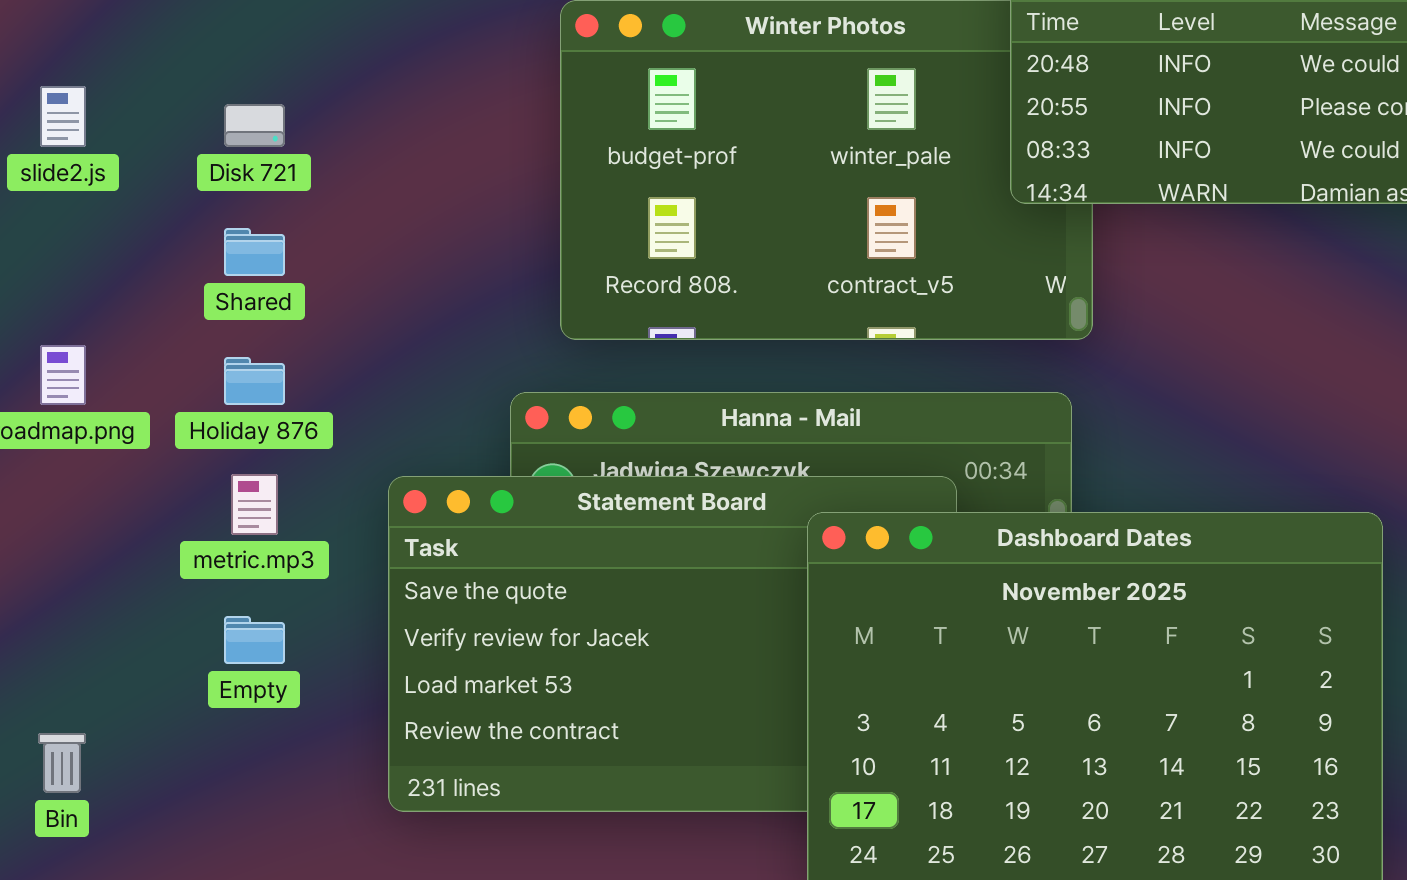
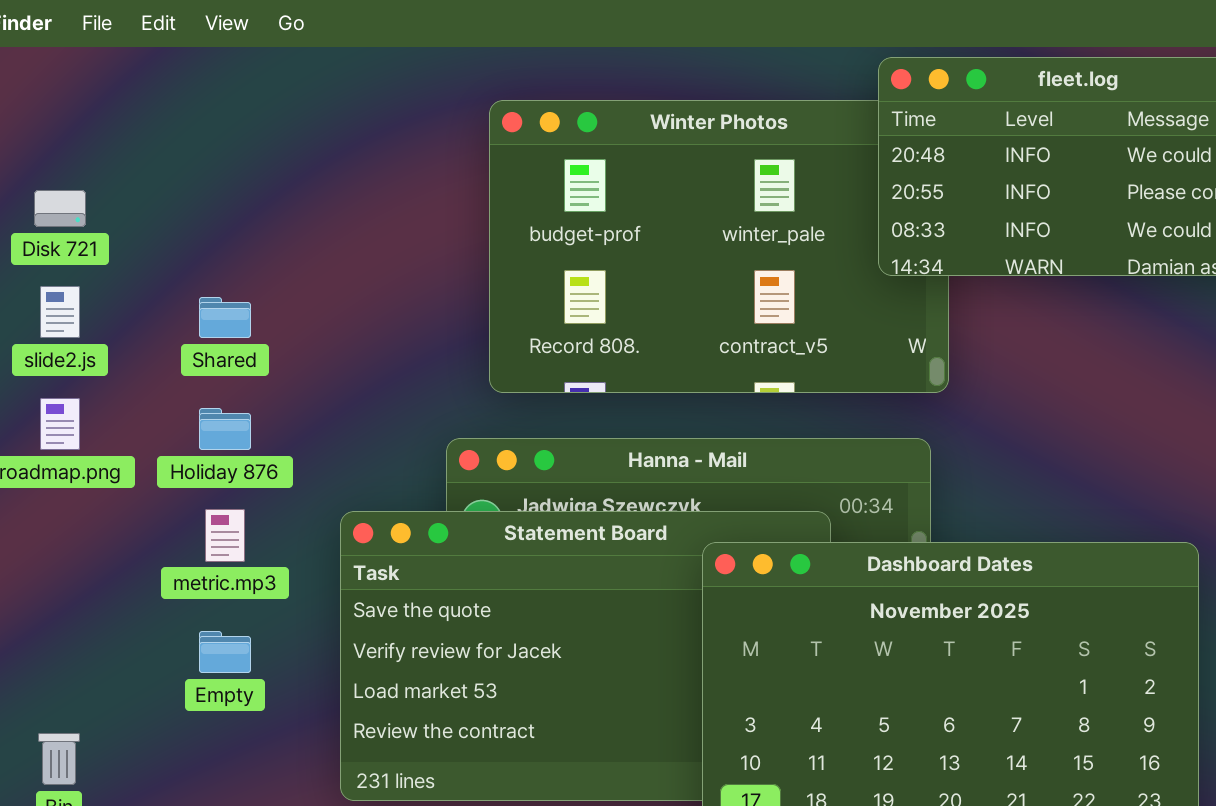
slide2.js: [40,86,86,147] -> [40,286,80,338], moved
Disk 721: [224,104,285,147] -> [34,190,86,227], moved

